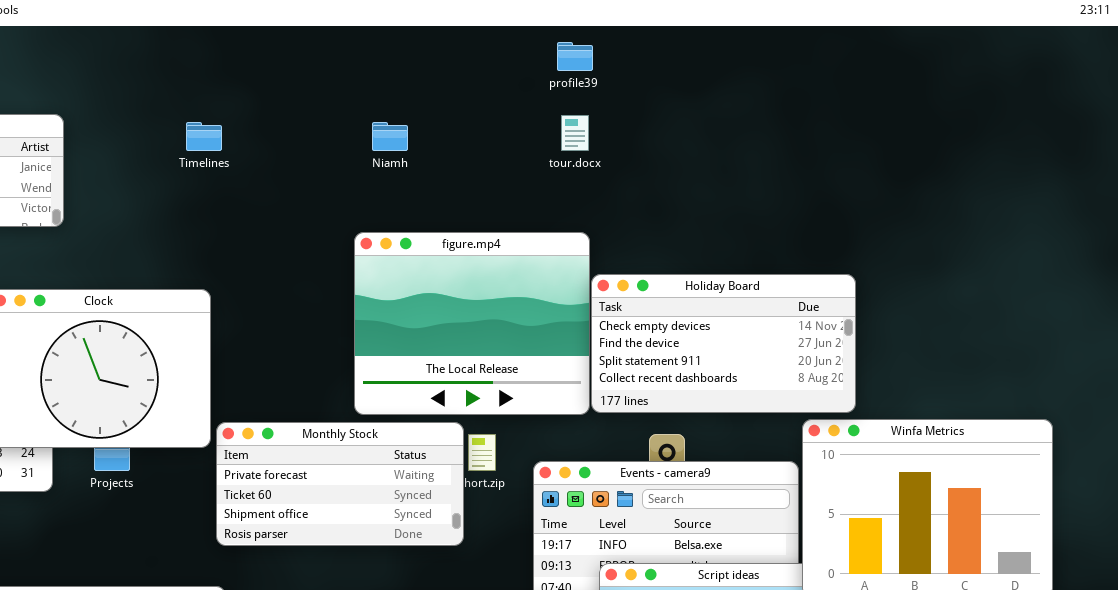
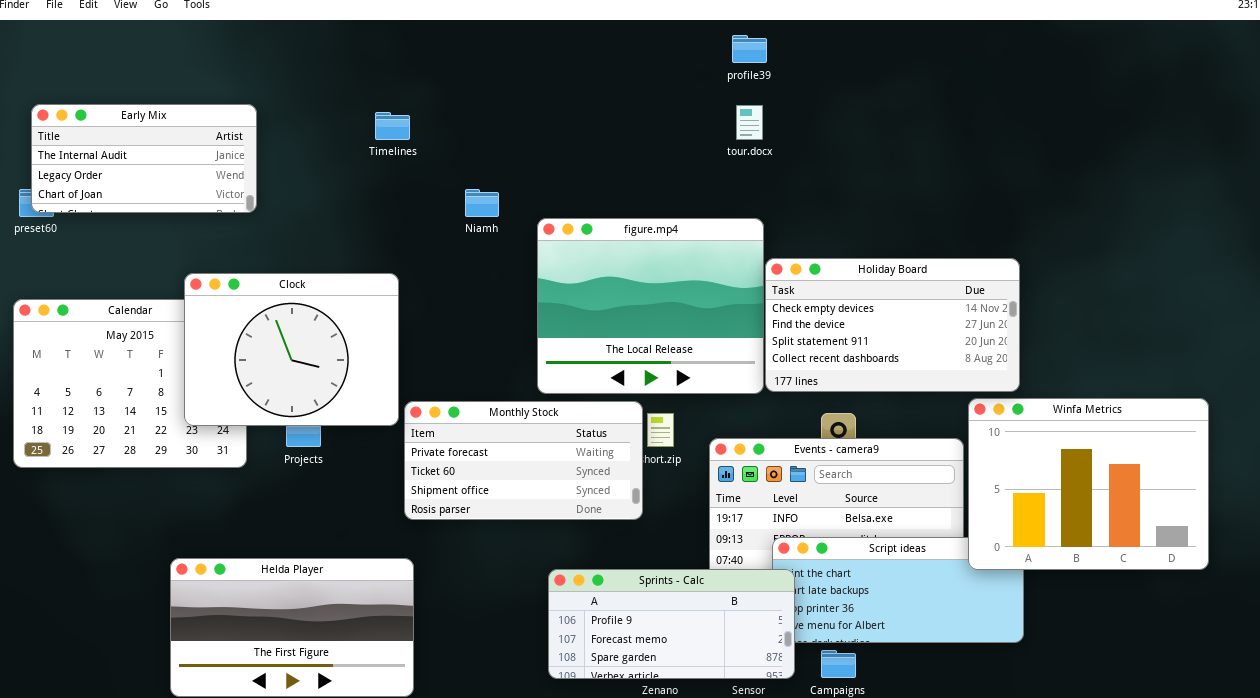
Niamh: [372,122,408,151] -> [465,189,499,217], moved

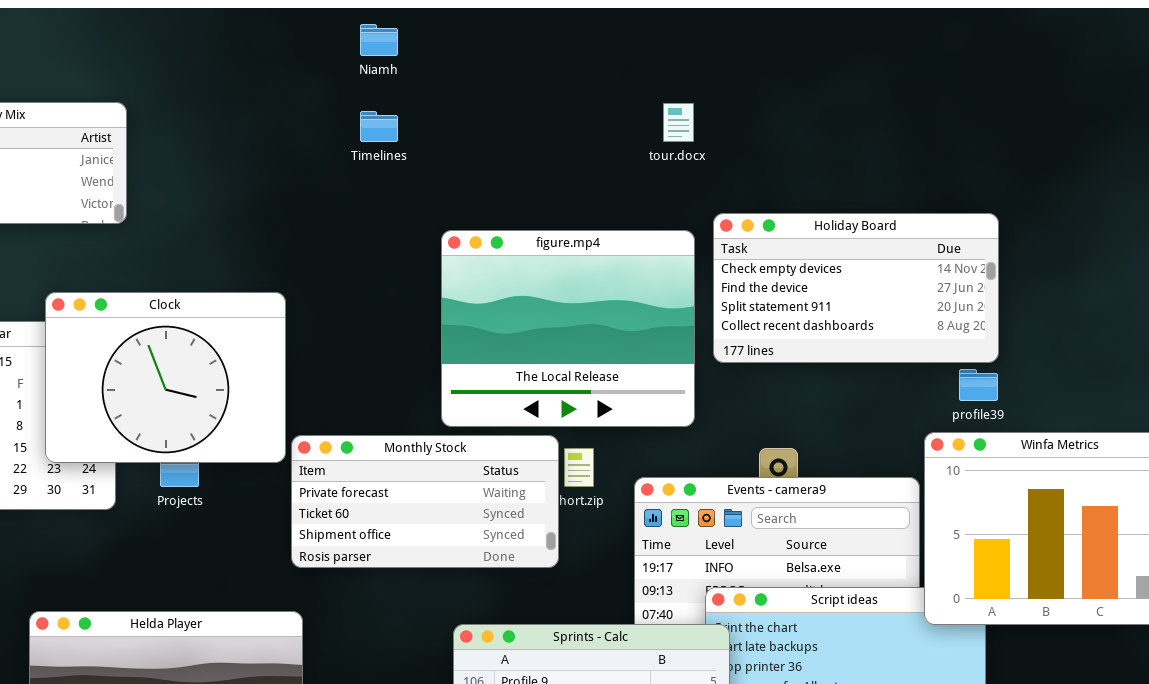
profile39: [732,35,767,63] -> [959,369,998,401], moved
Timelines: [375,112,410,140] -> [360,111,398,142], moved
Niamh: [465,189,499,217] -> [360,24,398,56], moved
Holiday Board: [765,258,1020,392] -> [713,213,999,363], moved

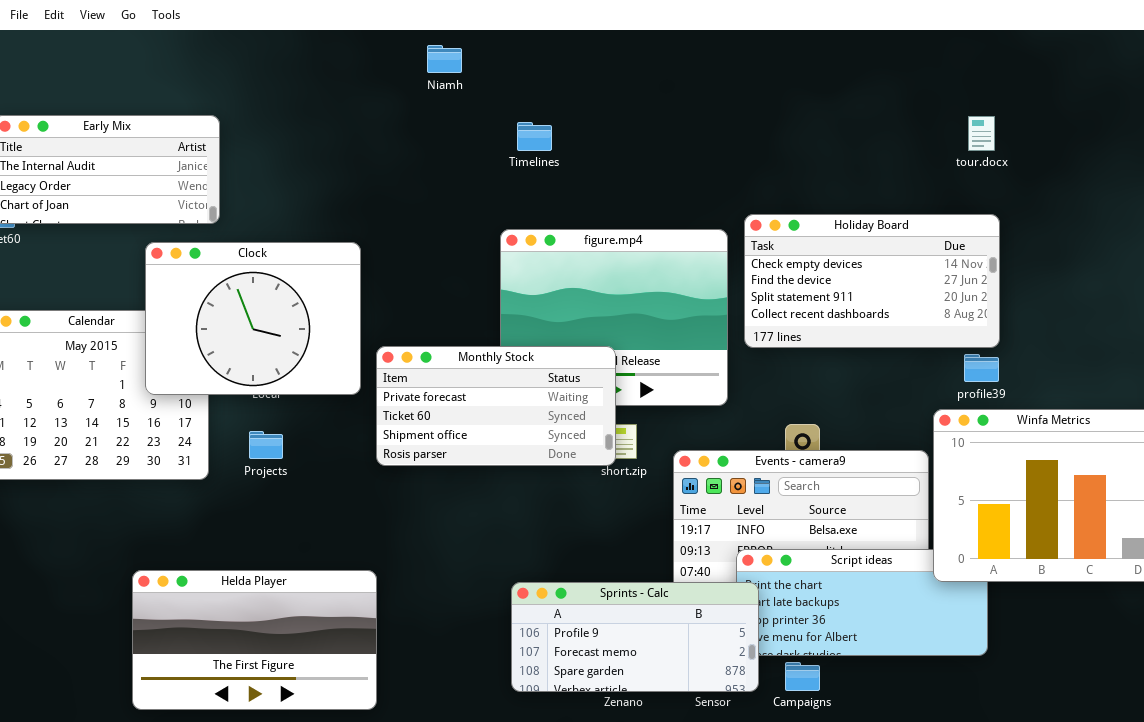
tour.docx: [663,103,694,142] -> [968,116,995,151], moved
Timelines: [360,111,398,142] -> [517,122,552,151], moved
Clock: [45,292,286,463] -> [145,242,361,395], moved
Monthly Stock: [291,435,559,568] -> [376,346,616,466], moved

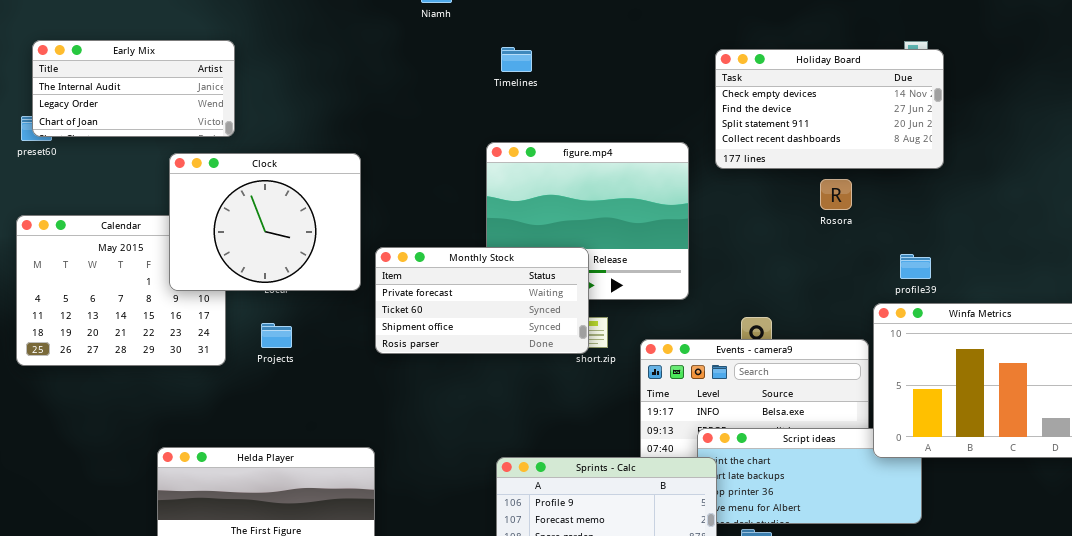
Holiday Board: [744,214,1000,348] -> [715,49,944,169], moved

